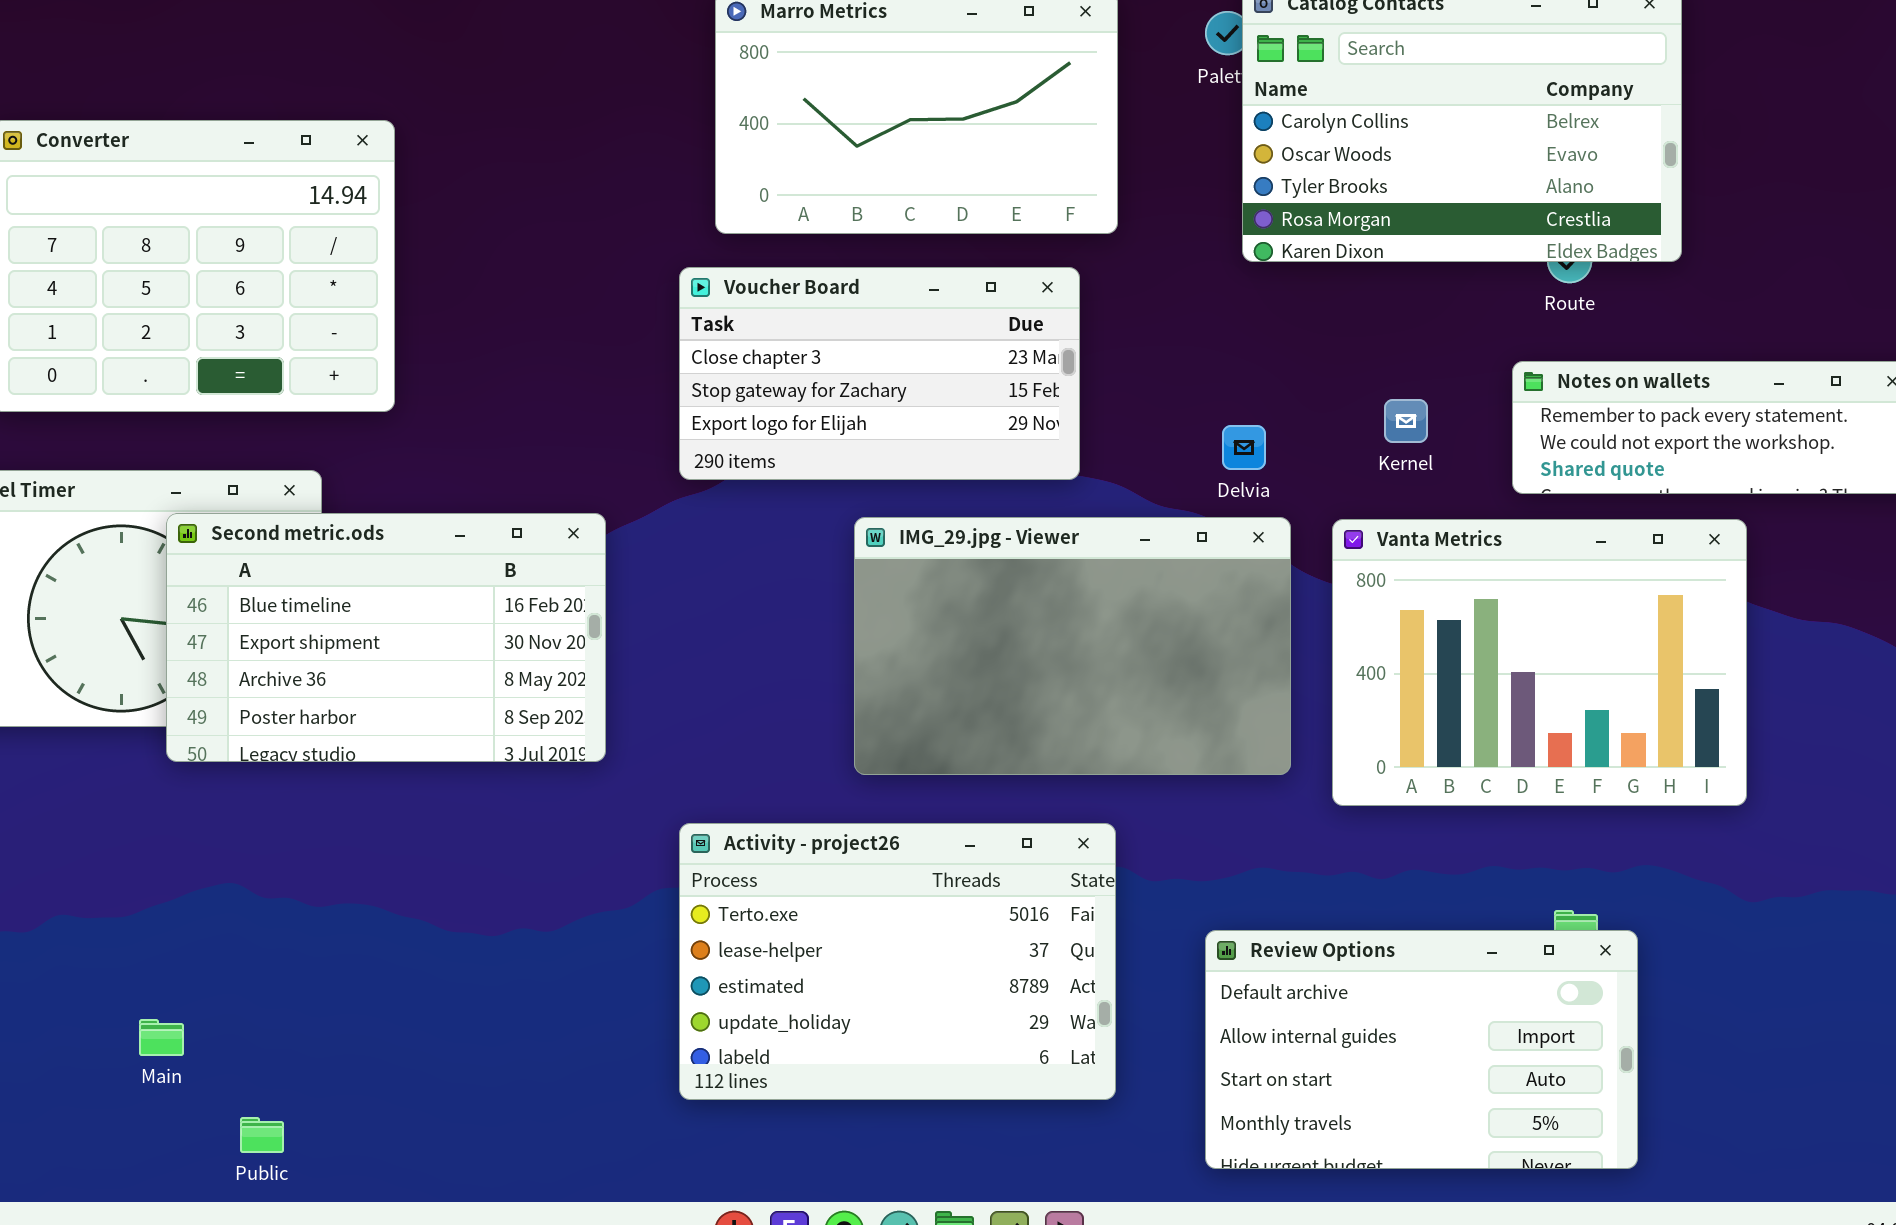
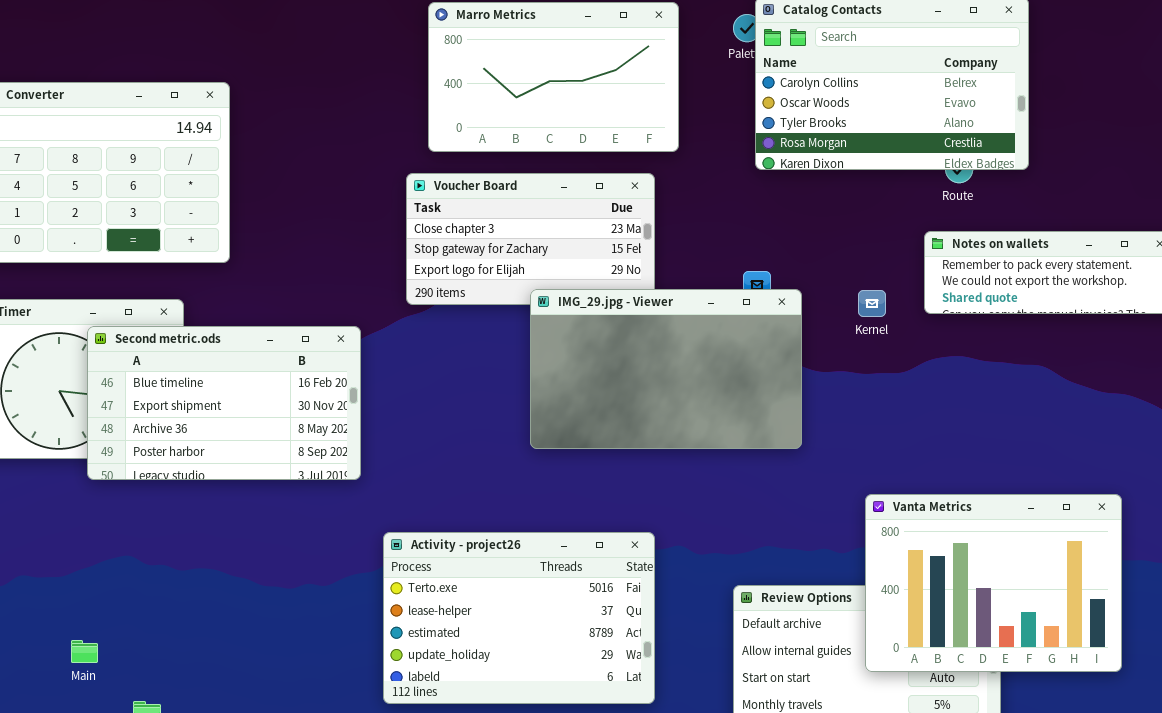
Kernel: [1384,399,1428,443] -> [858,290,886,317], moved
IMG_29.jpg - Viewer: [854,517,1291,775] -> [530,289,802,449], moved
Vanta Metrics: [1332,519,1747,806] -> [865,494,1122,672], moved
Activity - project26: [679,823,1116,1100] -> [383,532,655,704], moved

